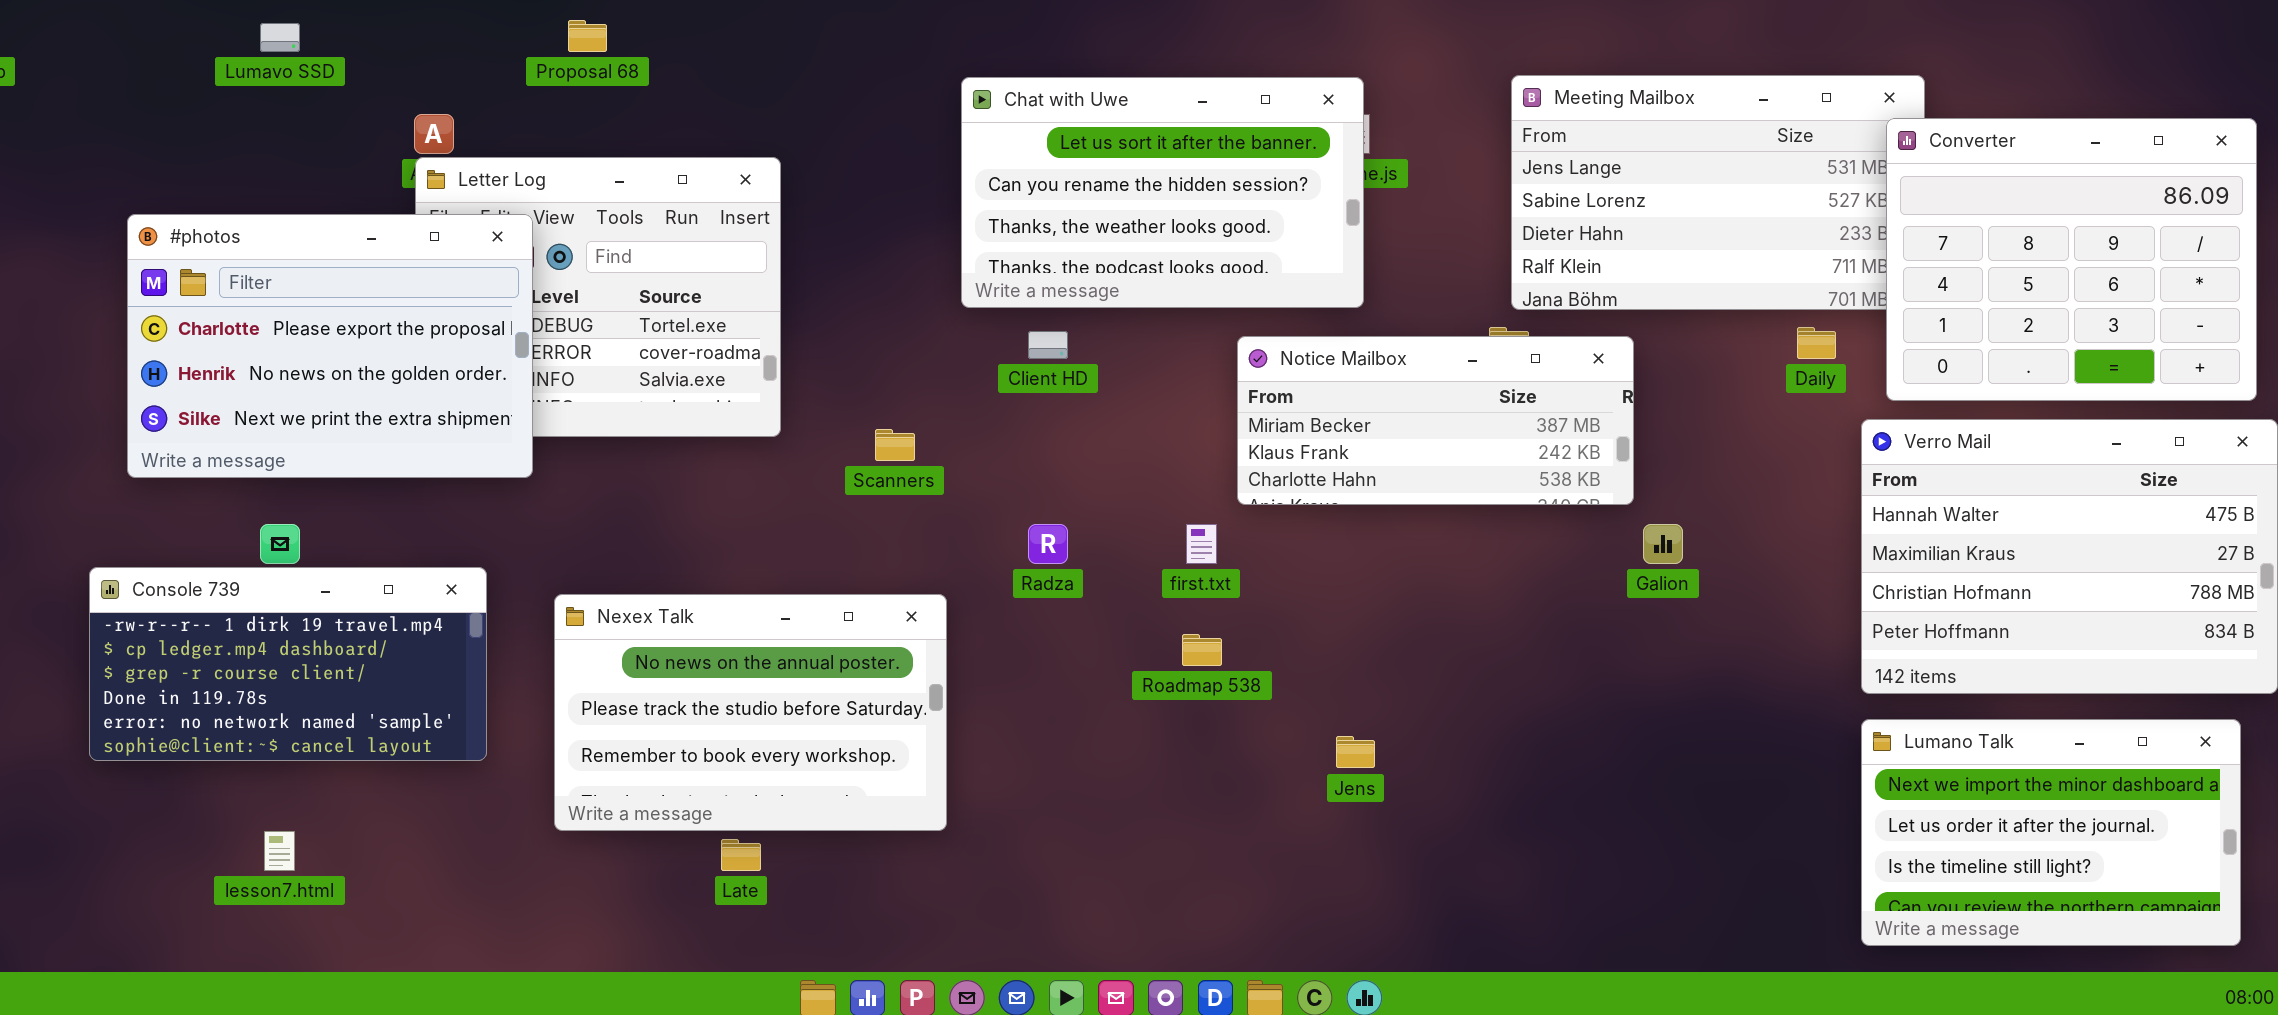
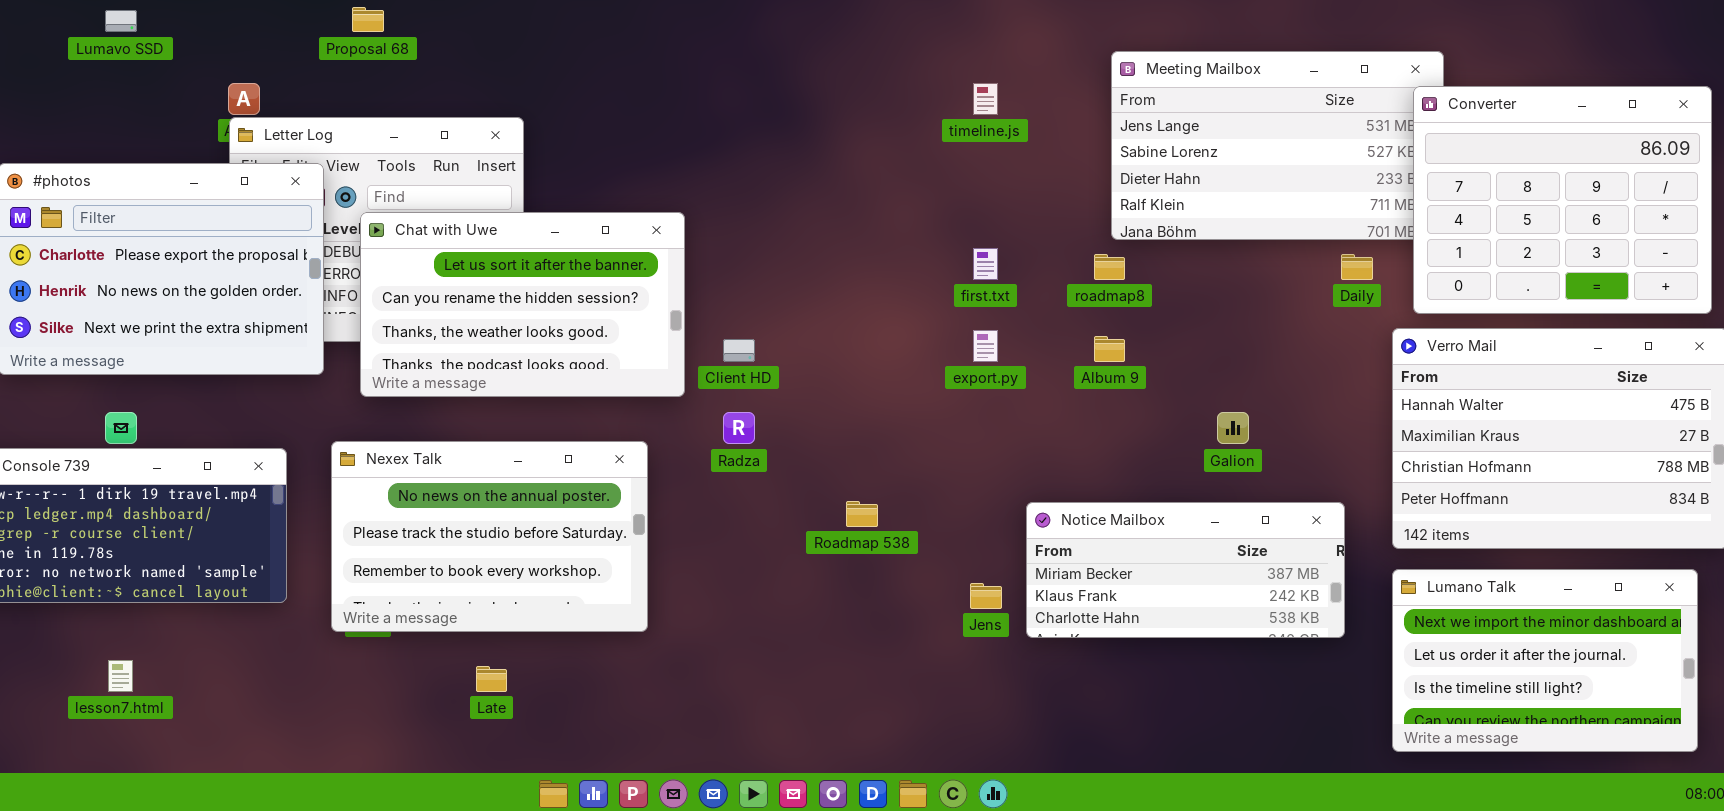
Chat with Uwe: [961,77,1364,308] -> [360,212,685,397], moved
Client HD: [1028,331,1068,359] -> [723,339,755,362], moved
Notice Mailbox: [1237,336,1634,505] -> [1026,502,1345,638], moved
first.txt: [1186,524,1217,564] -> [973,248,998,280], moved
Nexex Talk: [554,594,947,831] -> [331,441,648,632], moved

